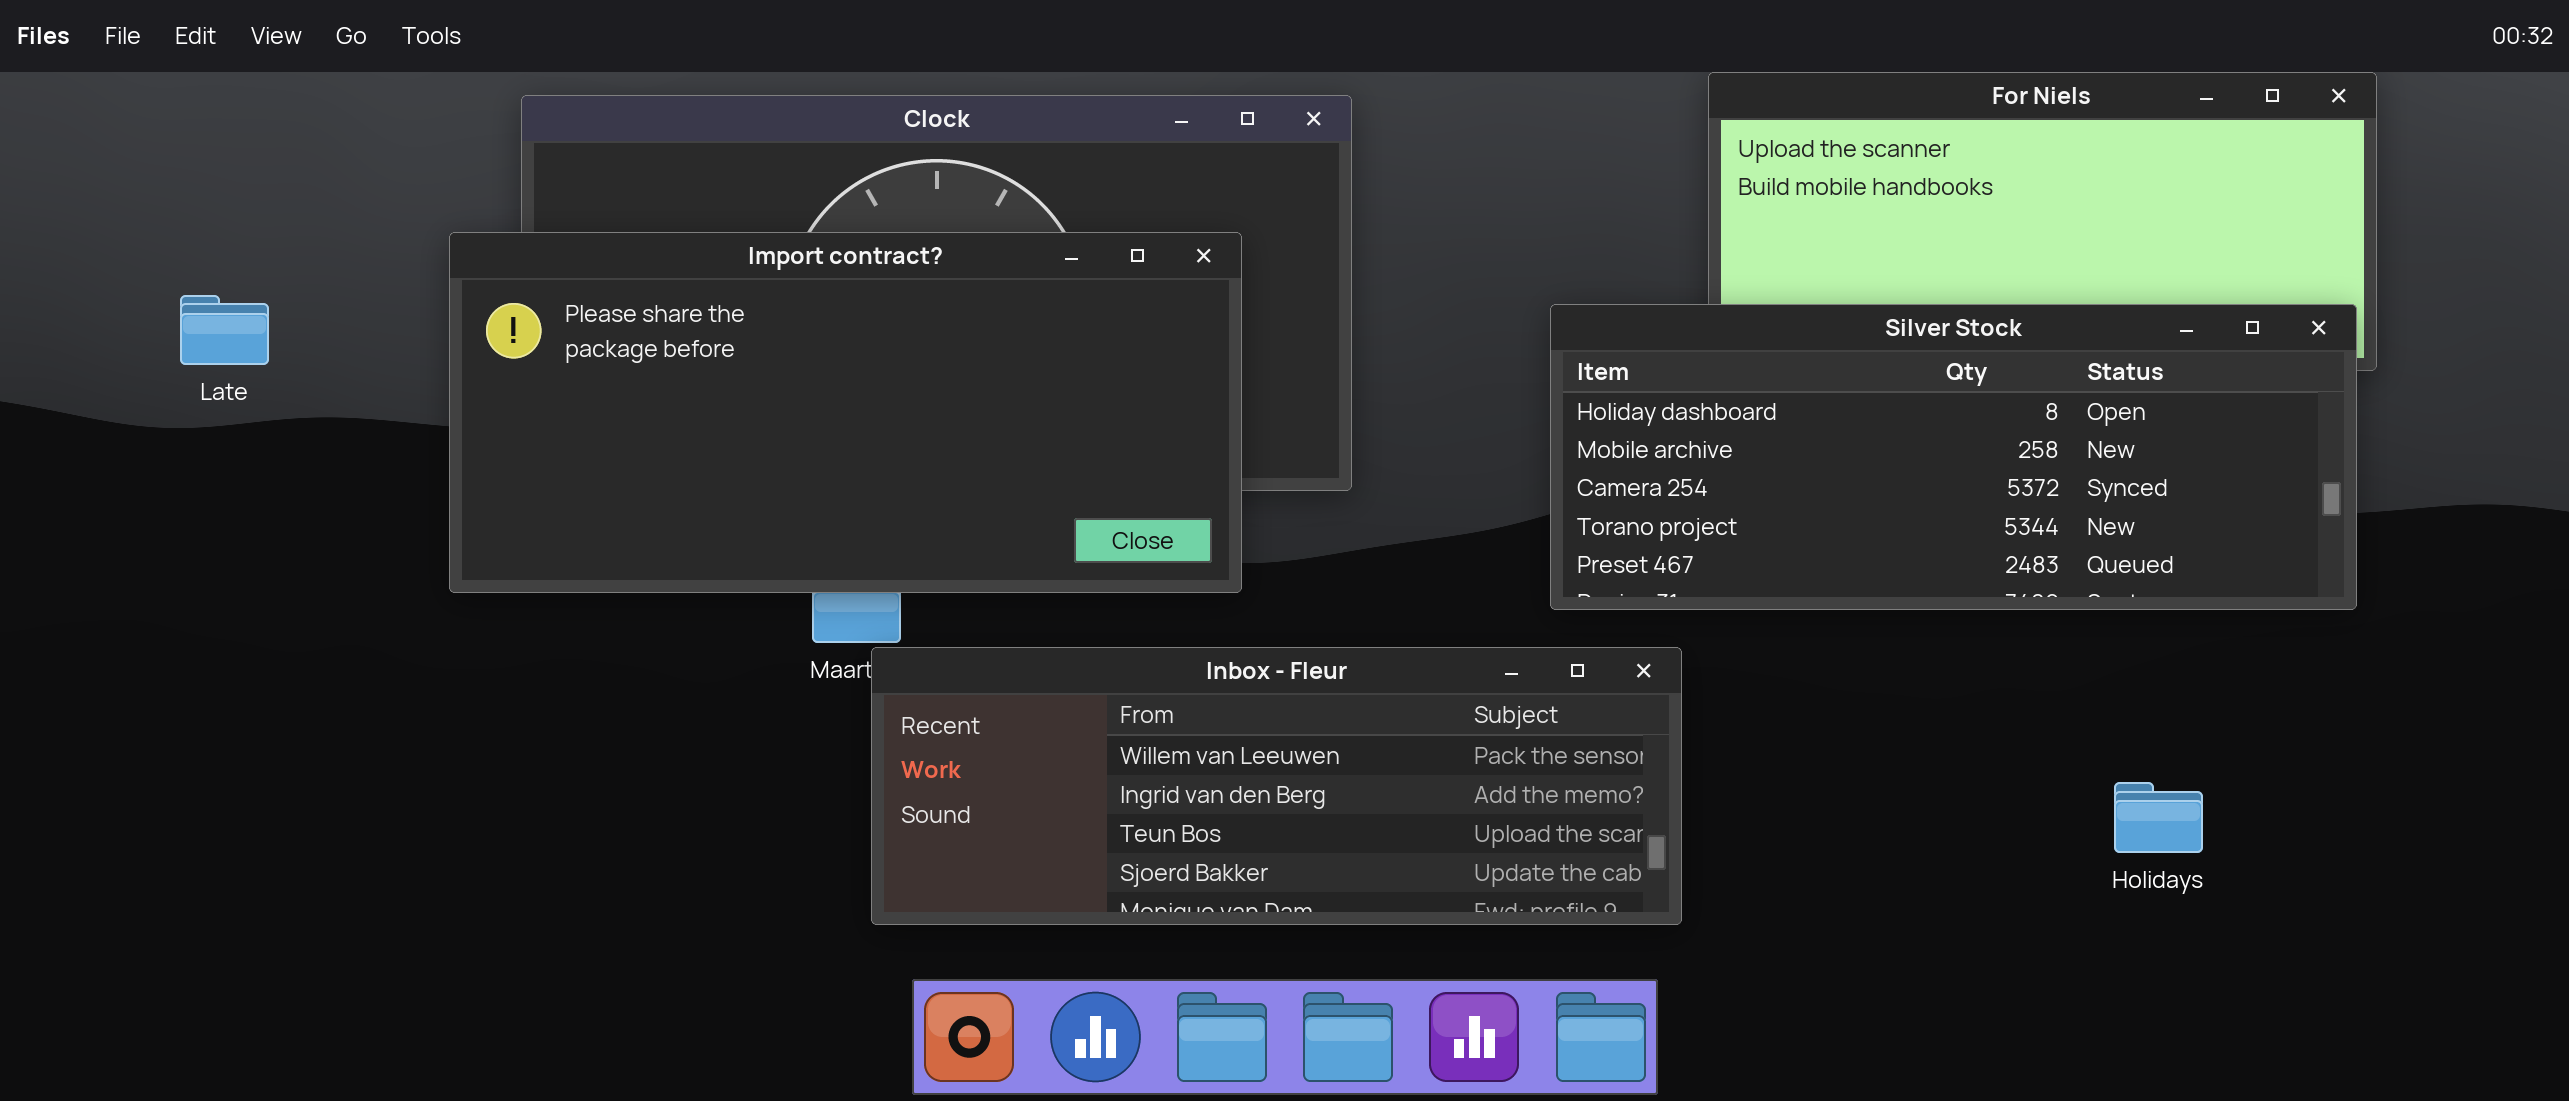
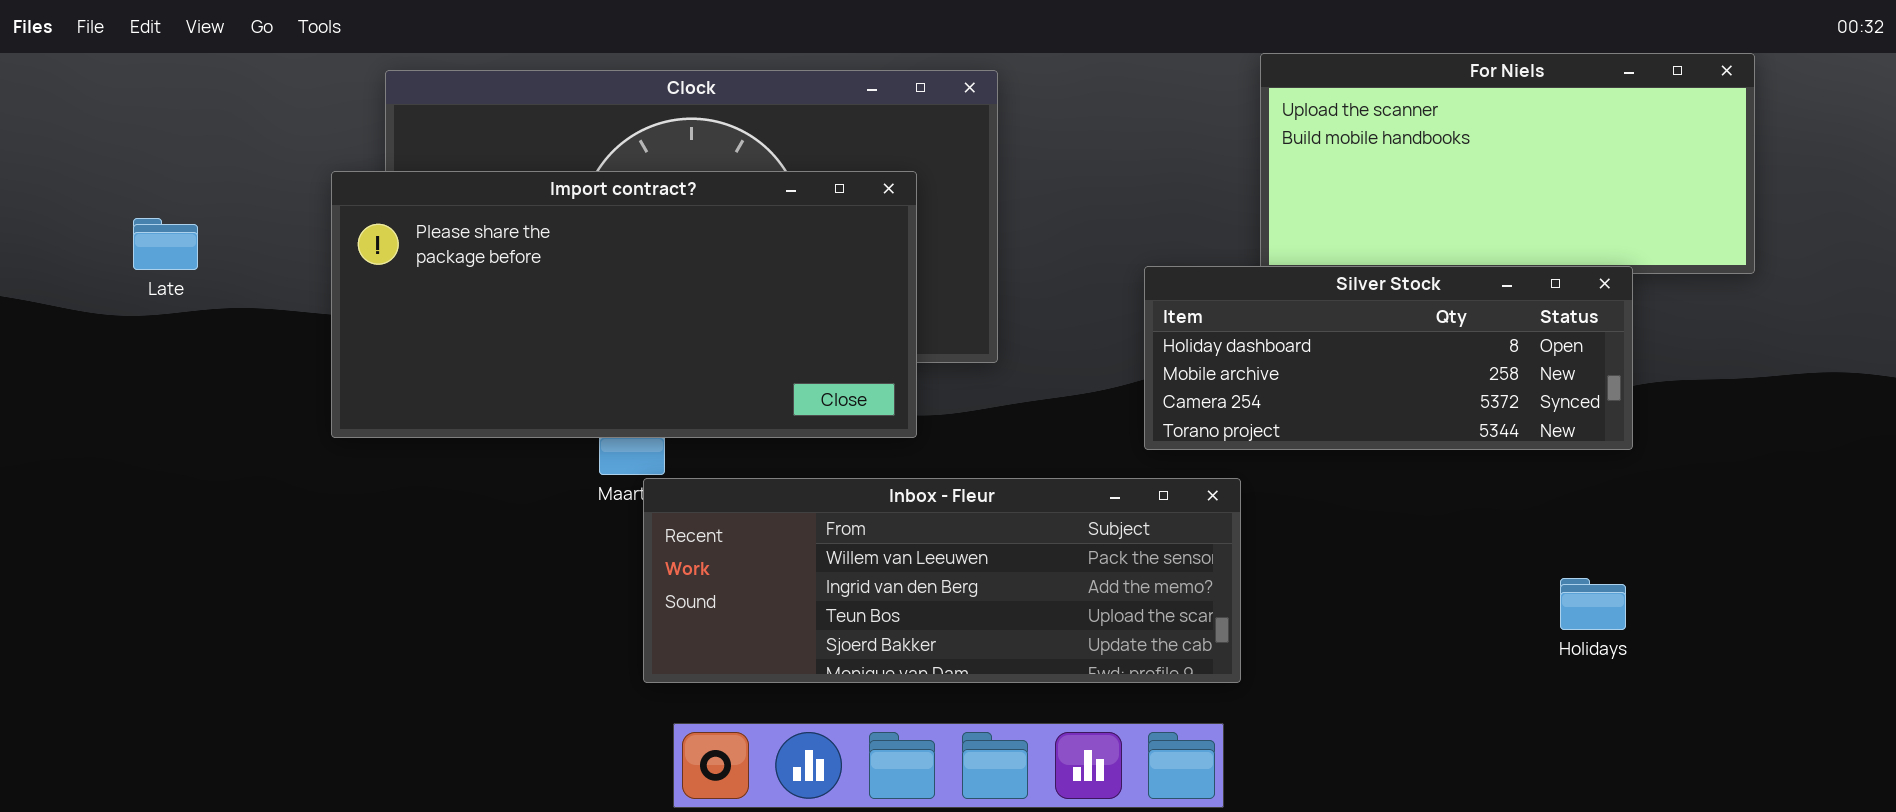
Silver Stock: [1550,304,2357,610] -> [1144,266,1633,450], resized

